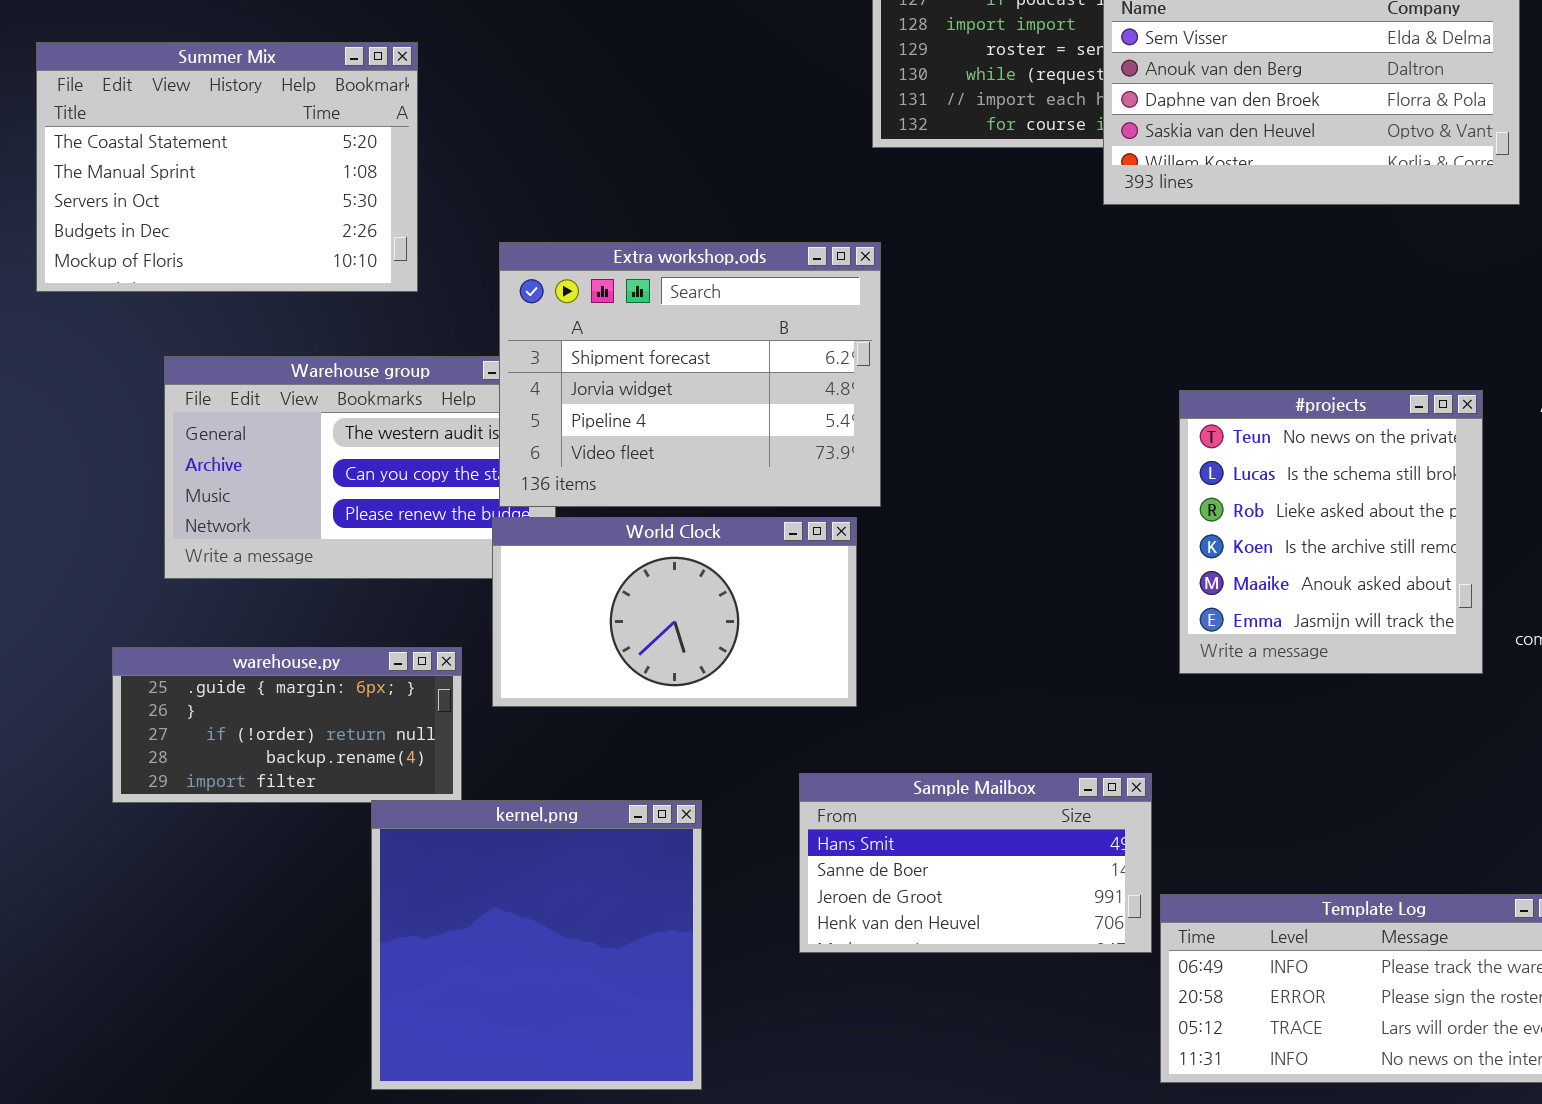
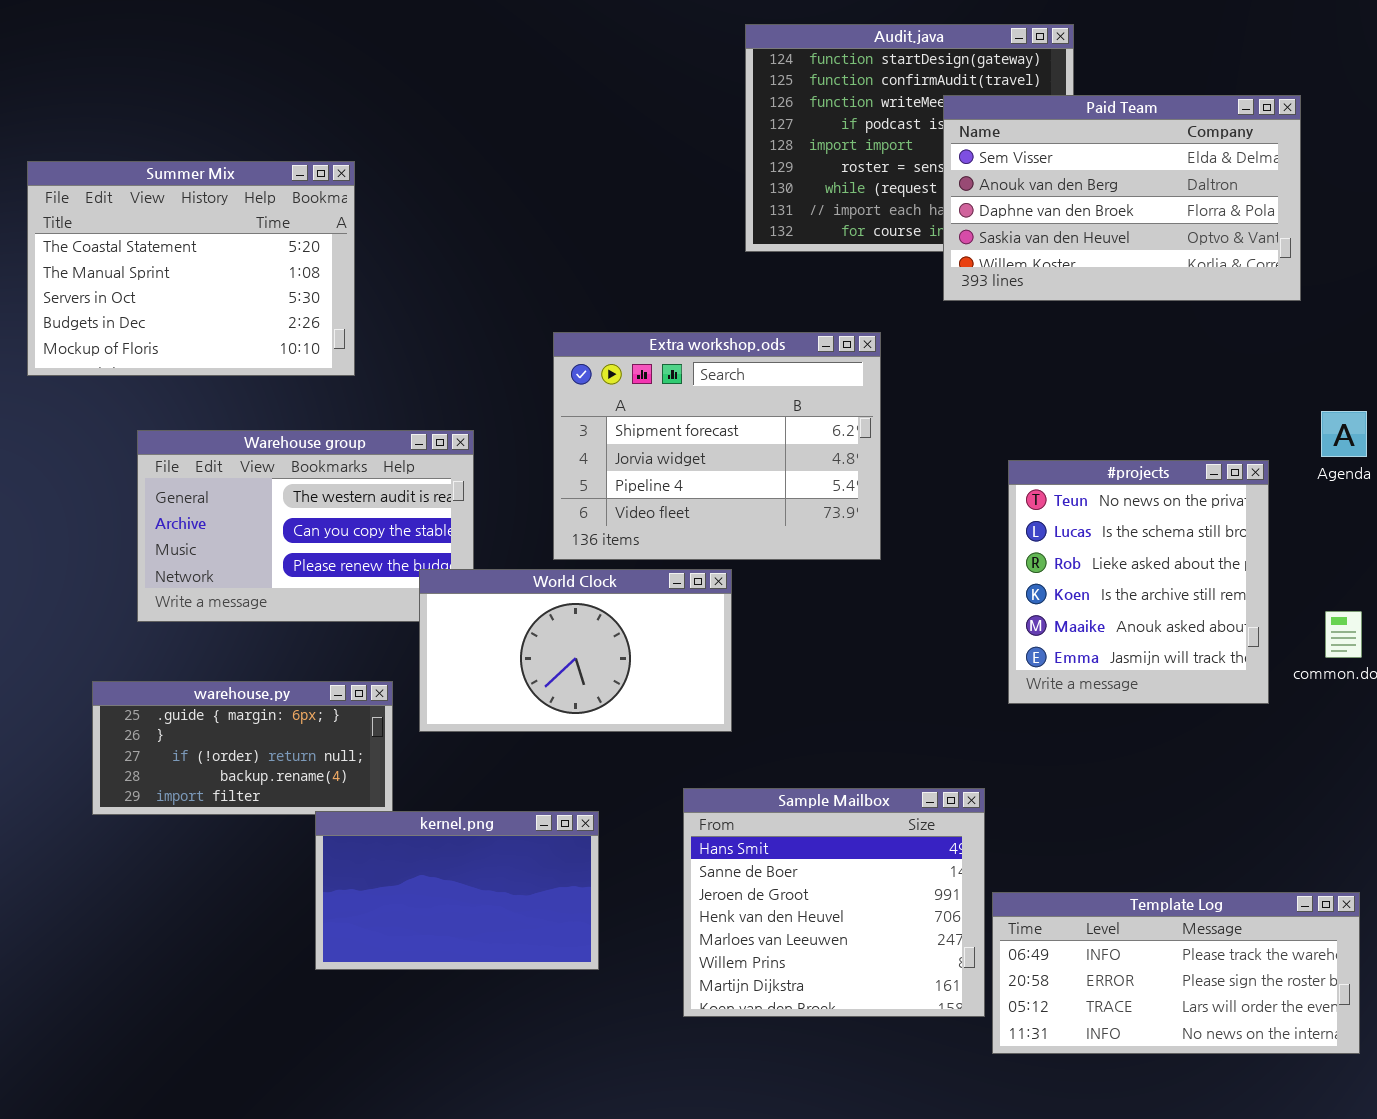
Extra workshop.ods: [499,242,881,507] -> [553,332,881,560], moved
Sample Mailbox: [799,773,1152,953] -> [683,788,985,1017], resized
kernel.png: [371,800,702,1090] -> [315,811,599,970], resized

